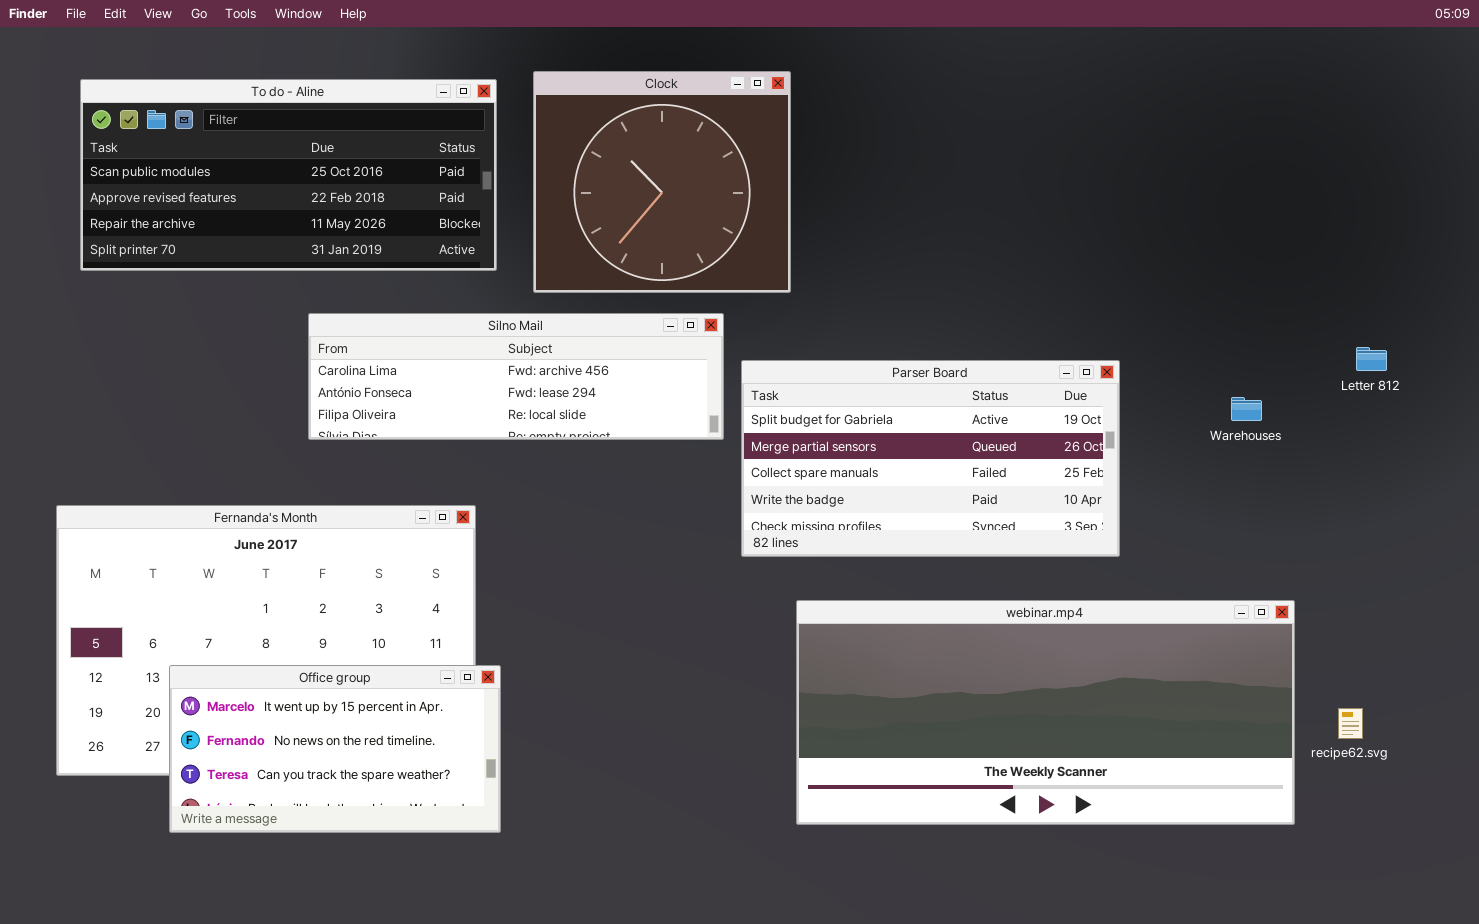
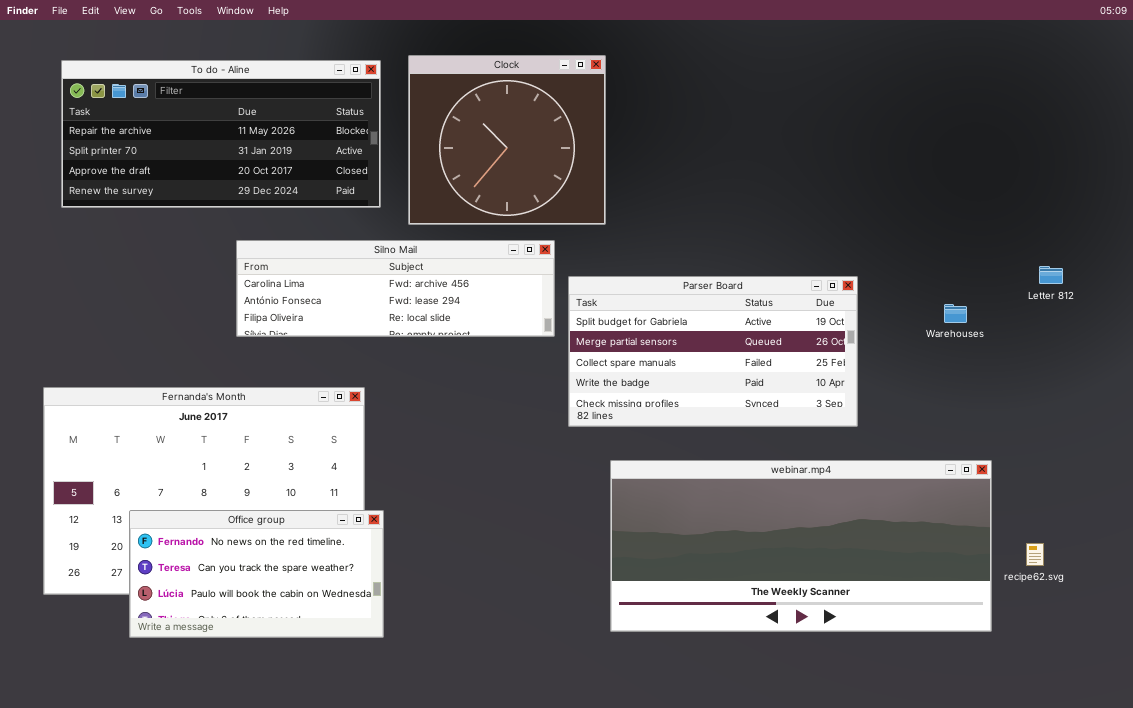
To do - Aline: [80,79,497,271] -> [61,60,381,208], scrolled down 2 rows
Office group: [169,665,501,833] -> [129,510,384,638], scrolled down 1 row

